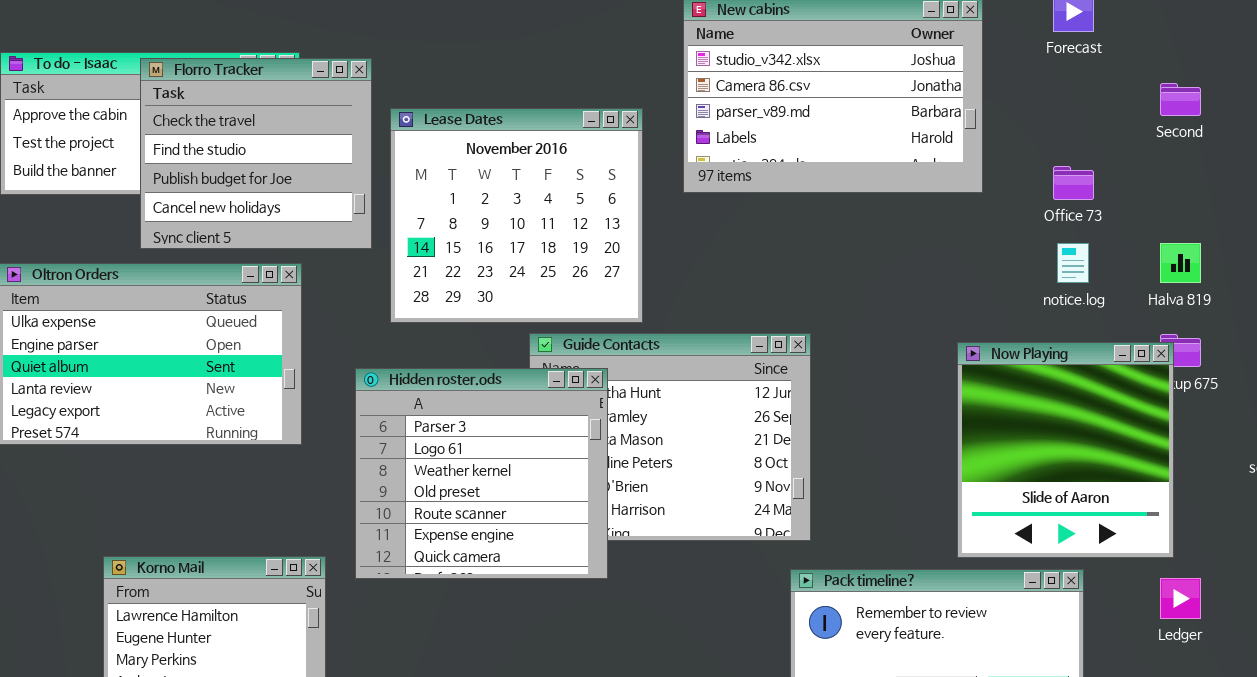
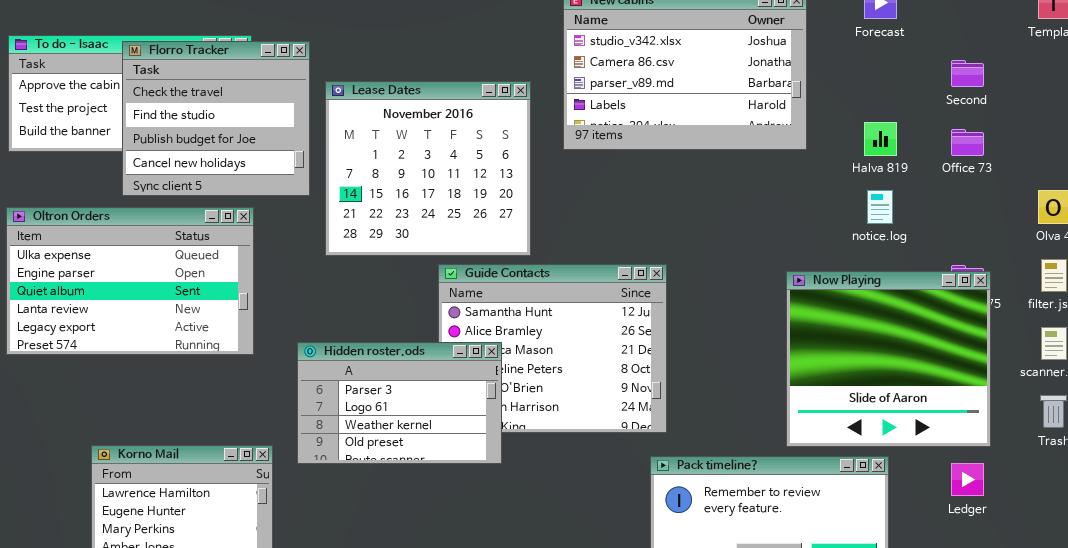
Office 73: [1053,166,1094,200] -> [951,129,984,156], moved
Halva 819: [1160,243,1201,283] -> [864,122,897,156], moved
Now Playing: [957,342,1174,558] -> [786,271,991,447], resized
Hidden roster.ods: [355,368,608,579] -> [297,342,502,464], resized

